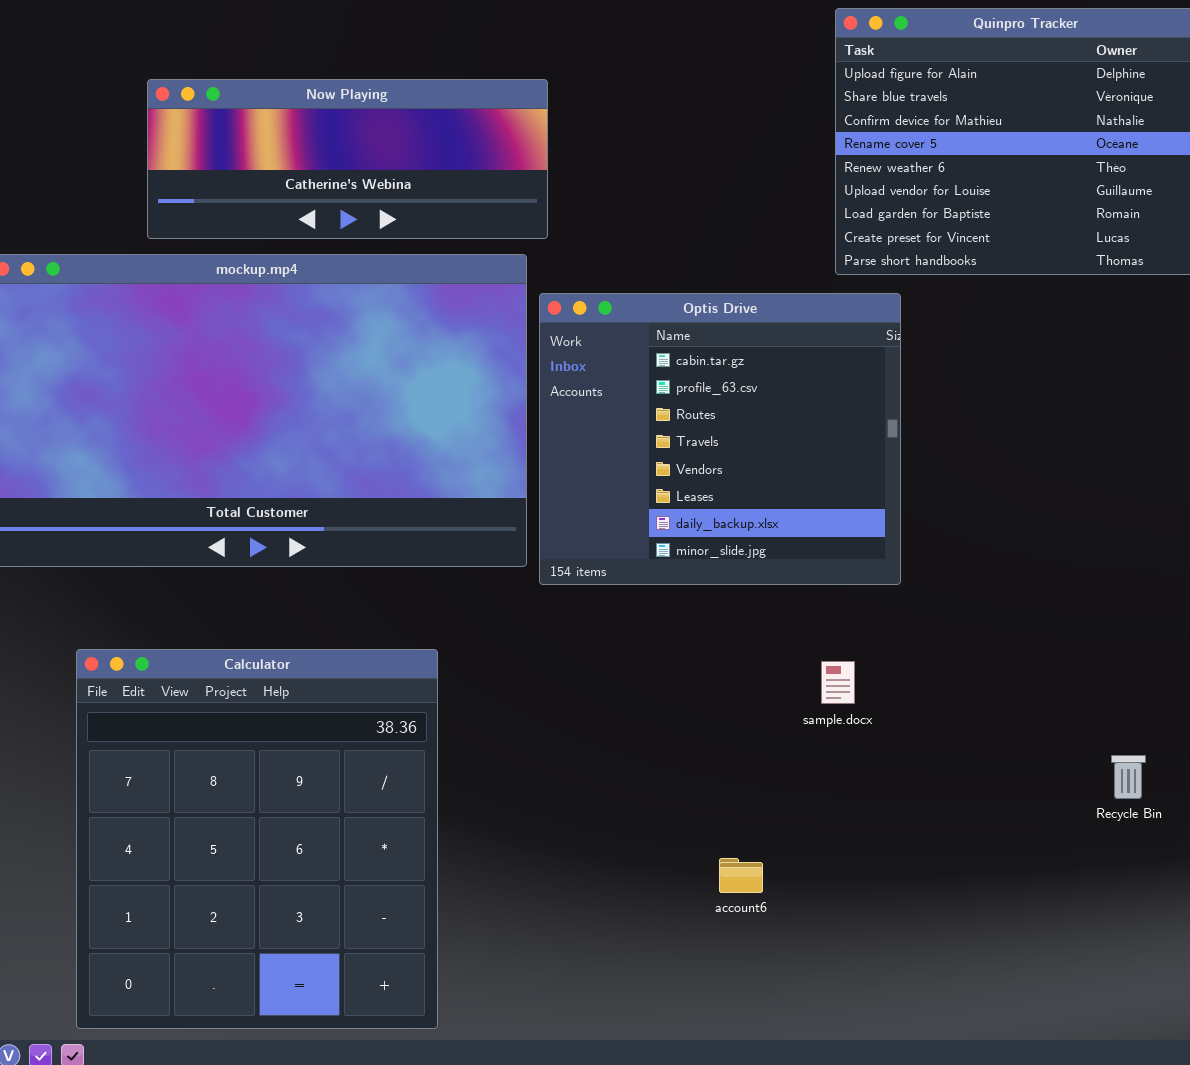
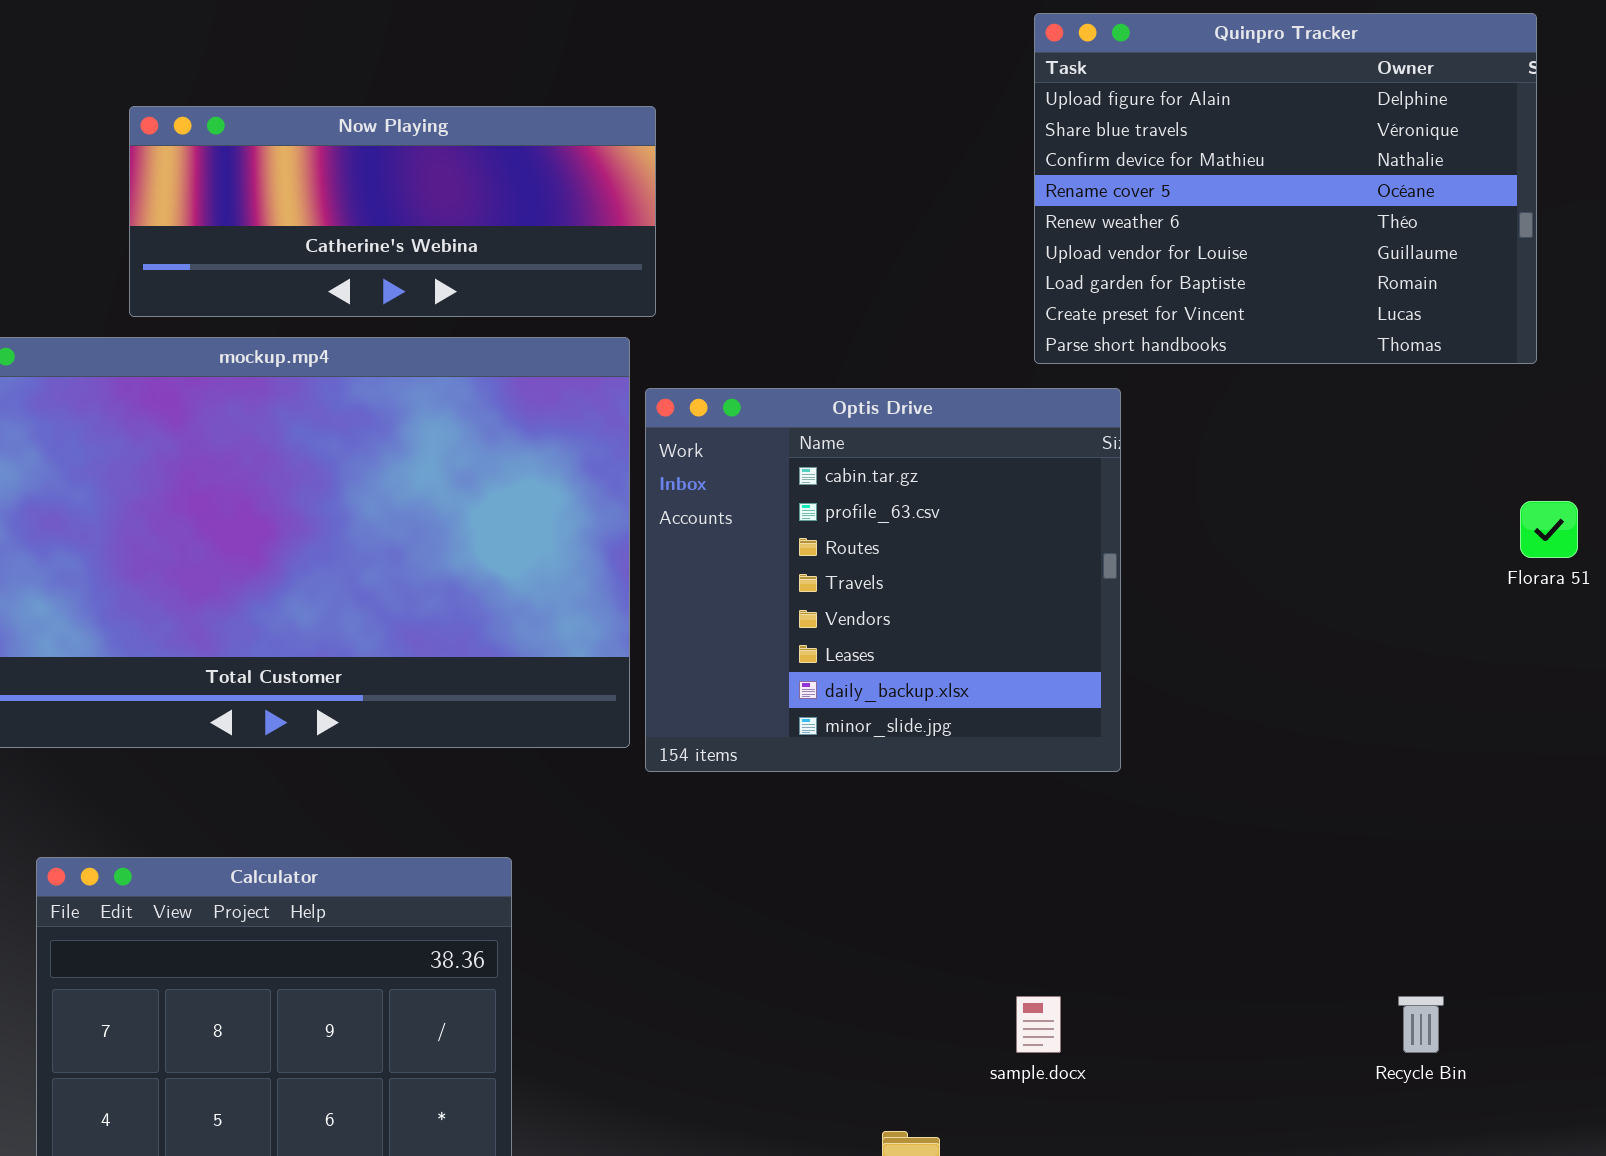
sample.docx: [821,661,855,704] -> [1016,996,1061,1053], moved

